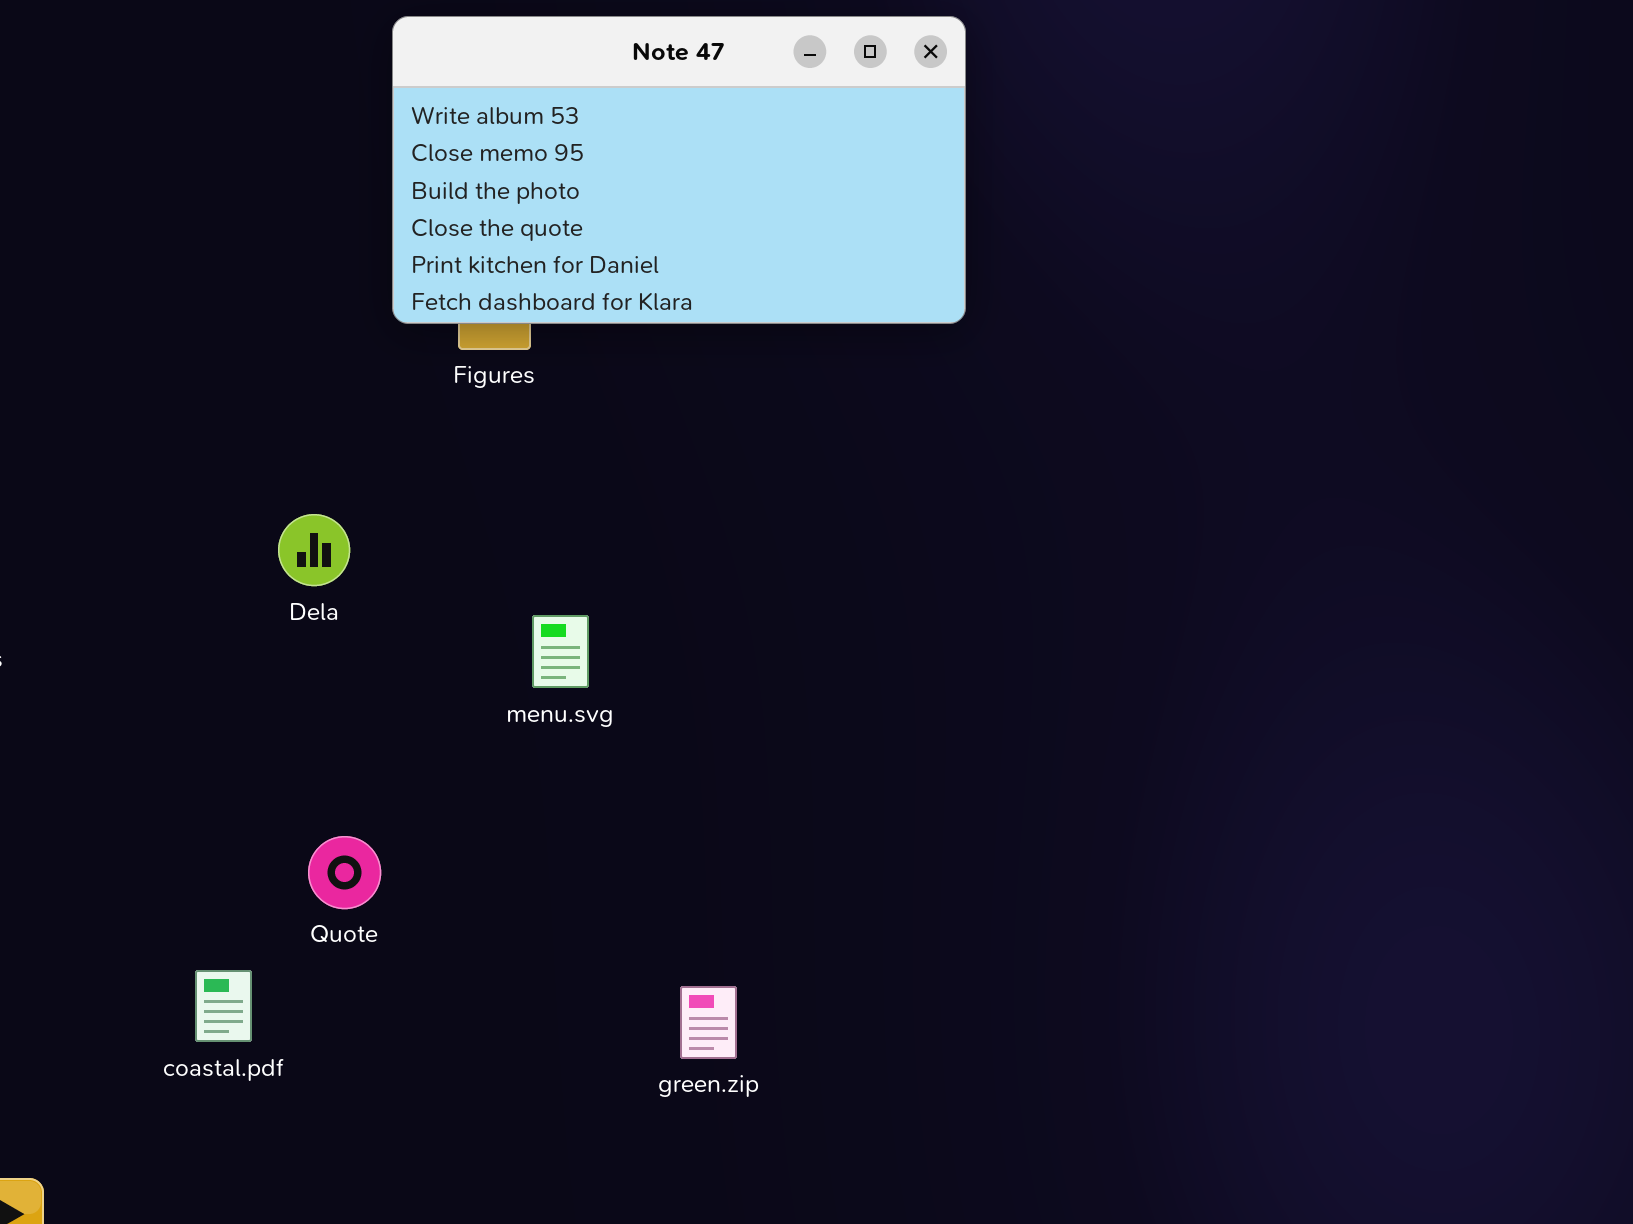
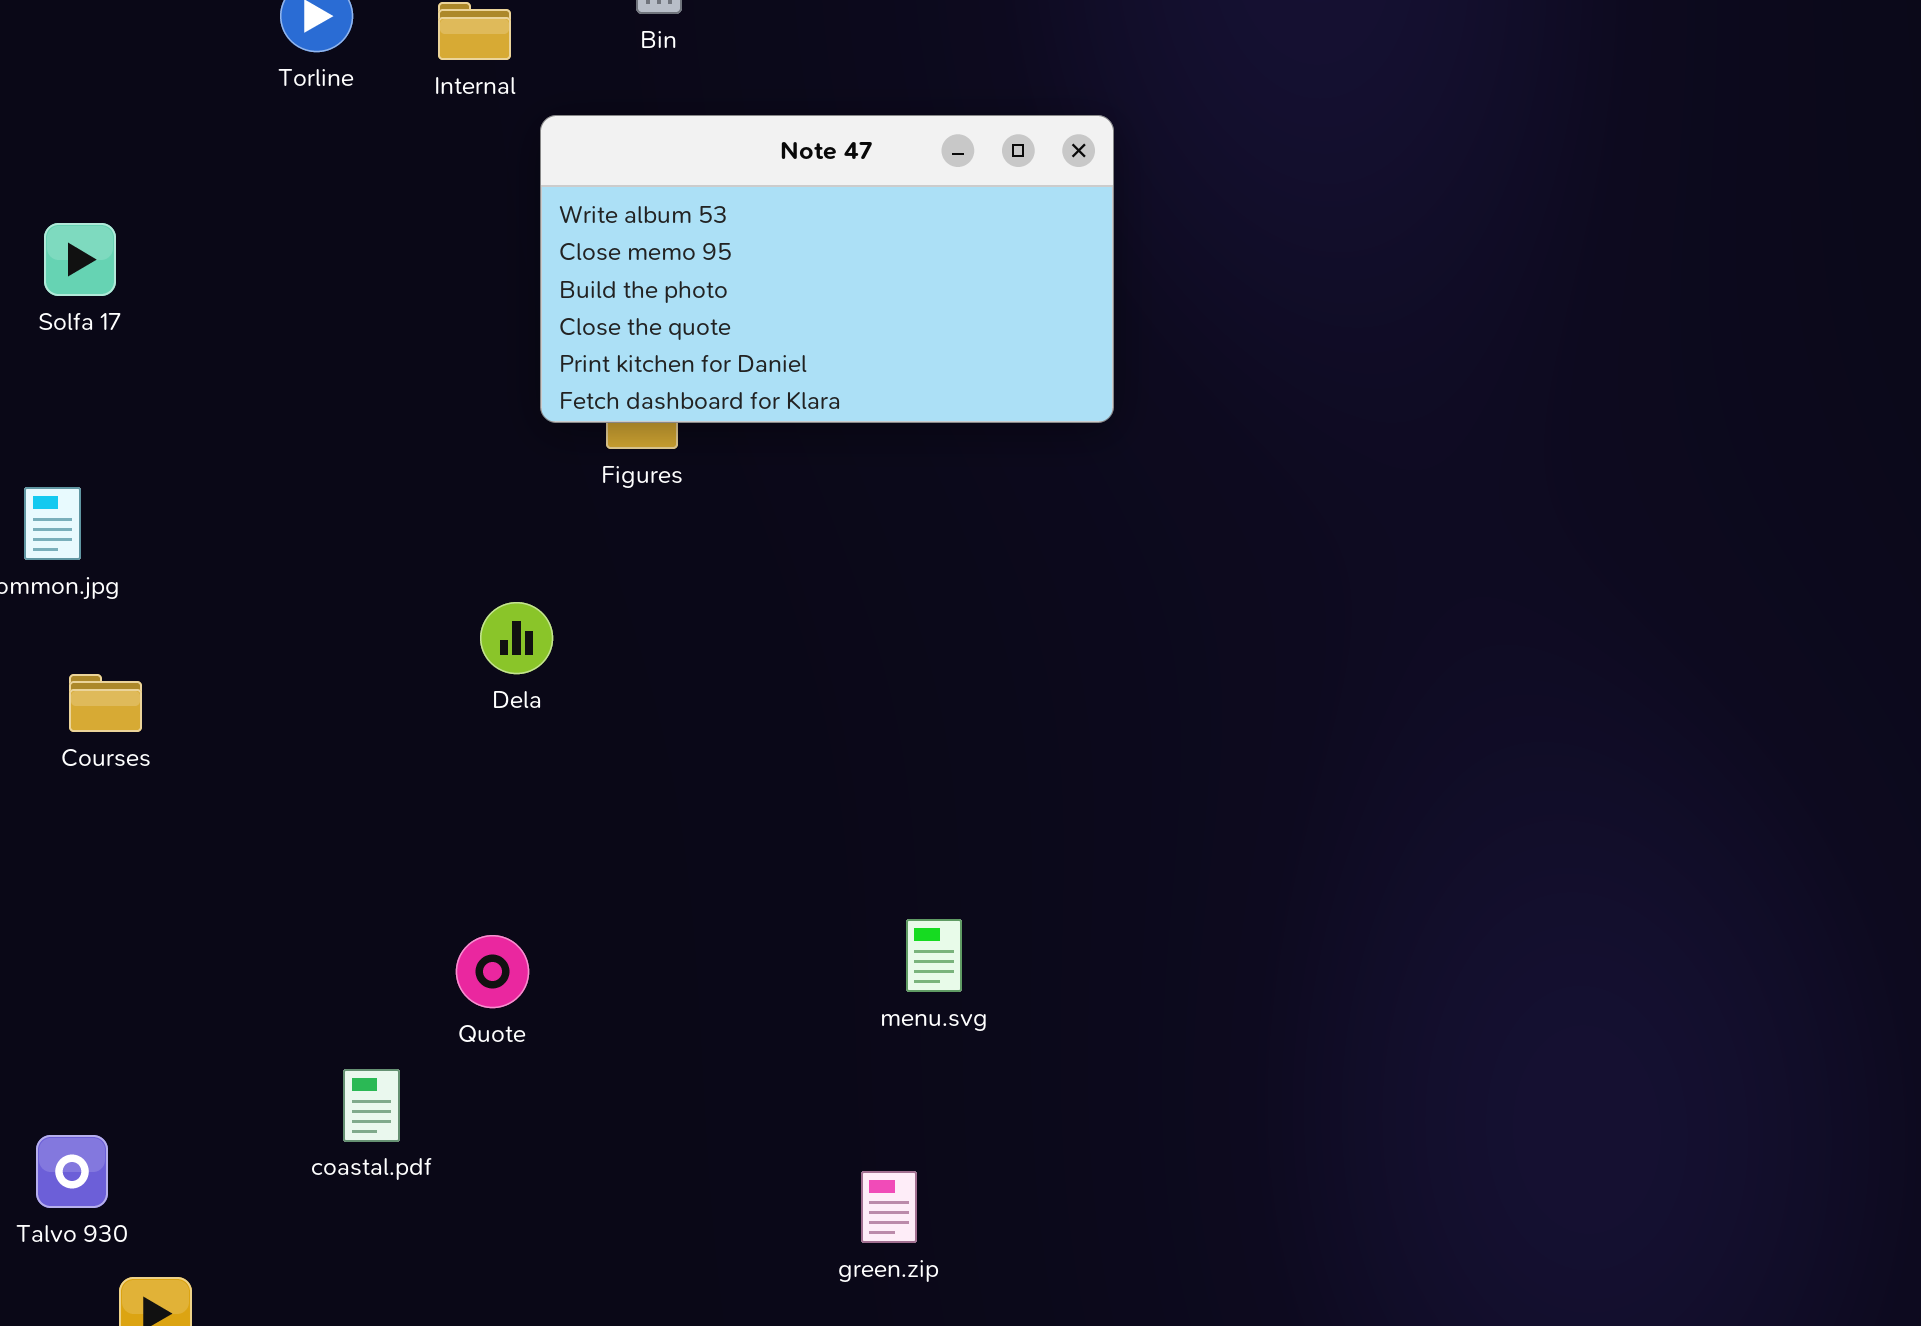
Dela: [278,514,350,586] -> [480,602,553,674], moved
menu.svg: [532,615,589,688] -> [906,919,962,992], moved
green.zip: [680,986,737,1059] -> [861,1171,917,1243], moved

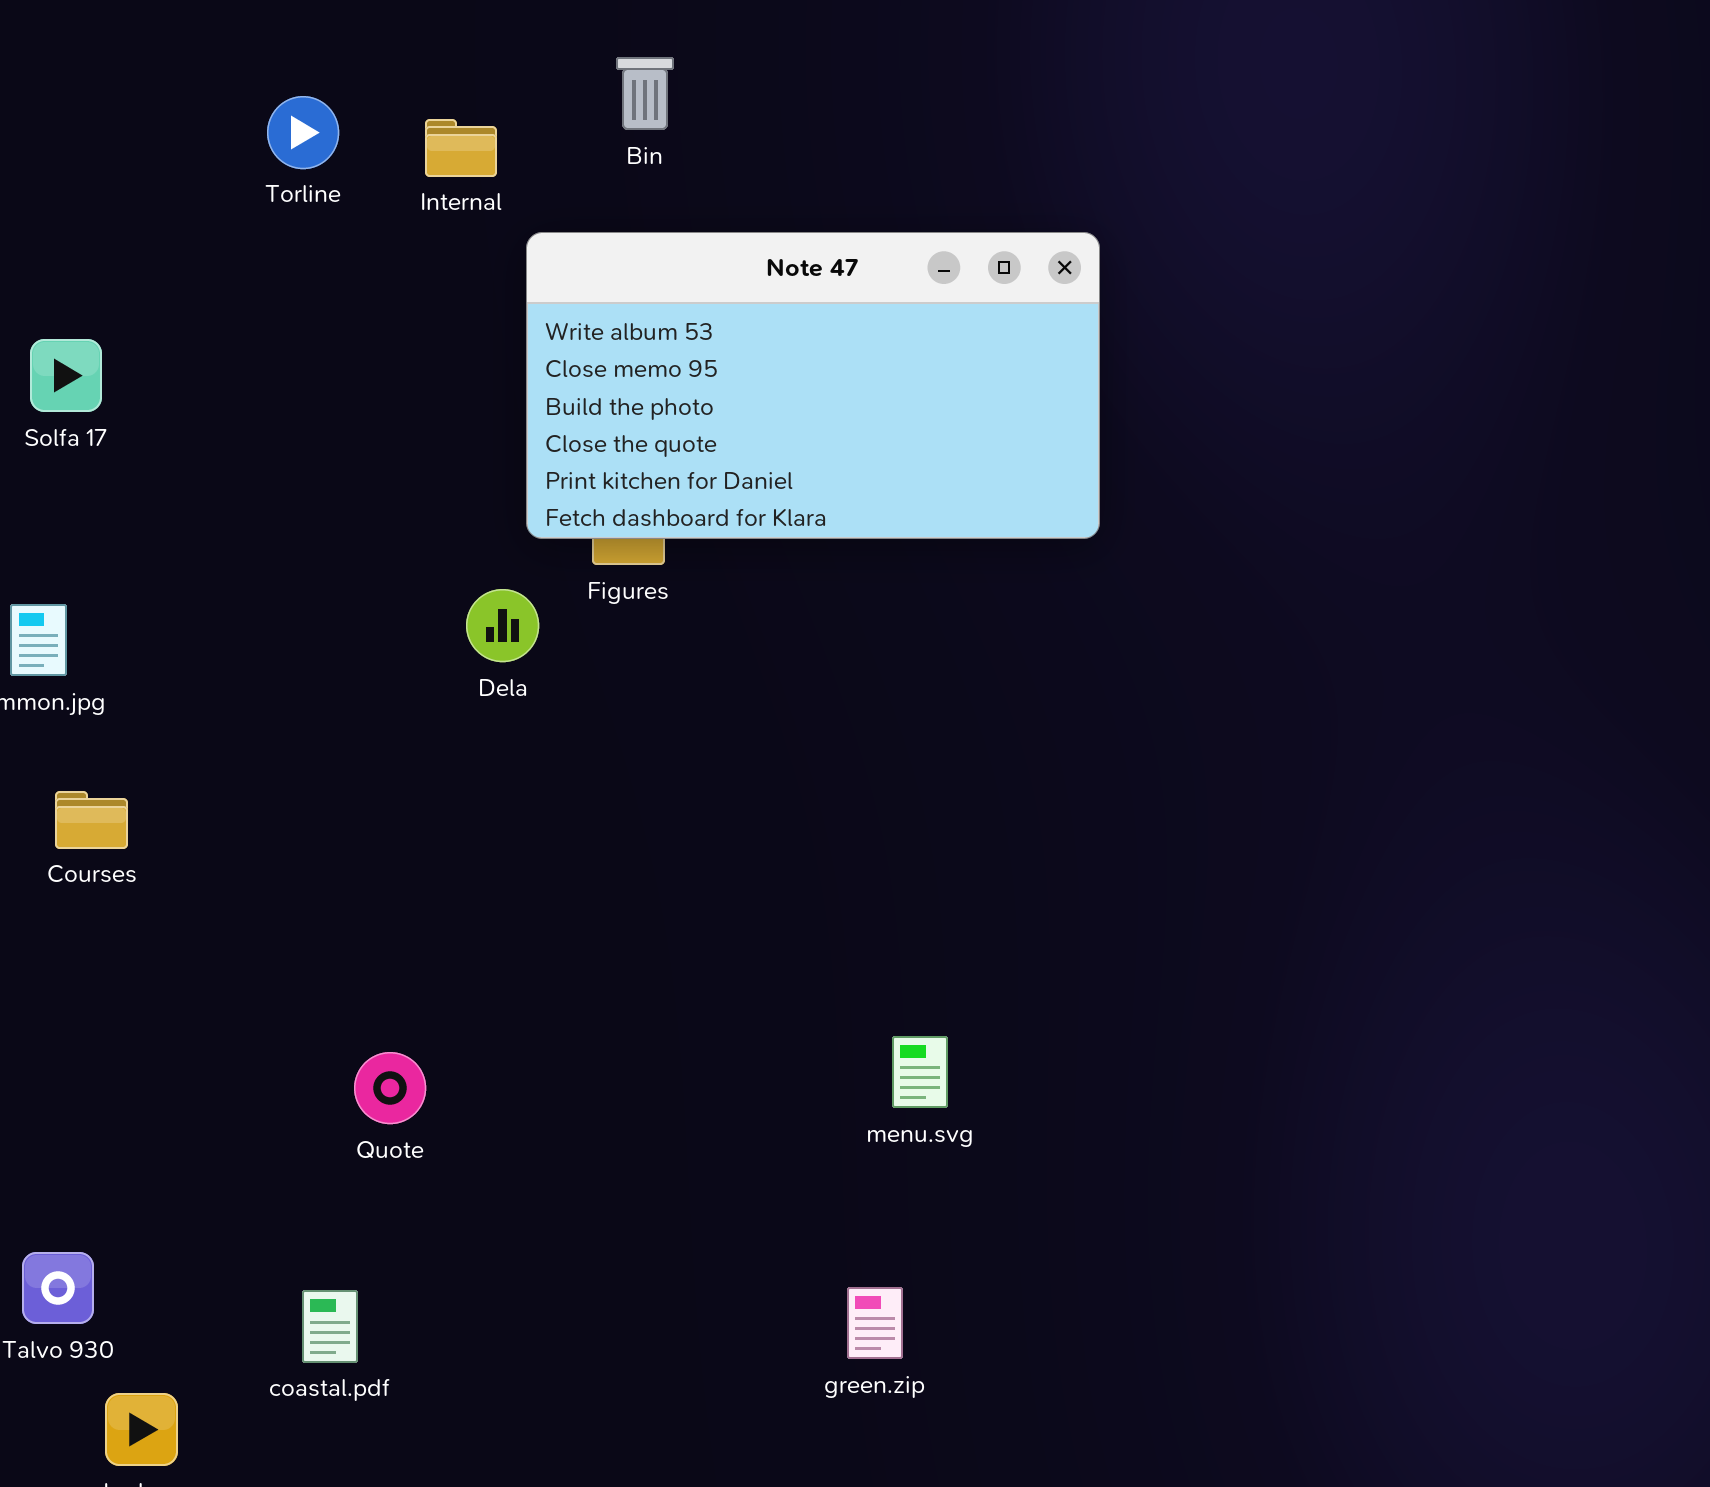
Dela: [480,602,553,674] -> [466,589,539,662], moved
Quote: [456,935,529,1008] -> [354,1052,426,1124], moved
coastal.pdf: [343,1069,400,1142] -> [302,1290,358,1363], moved

